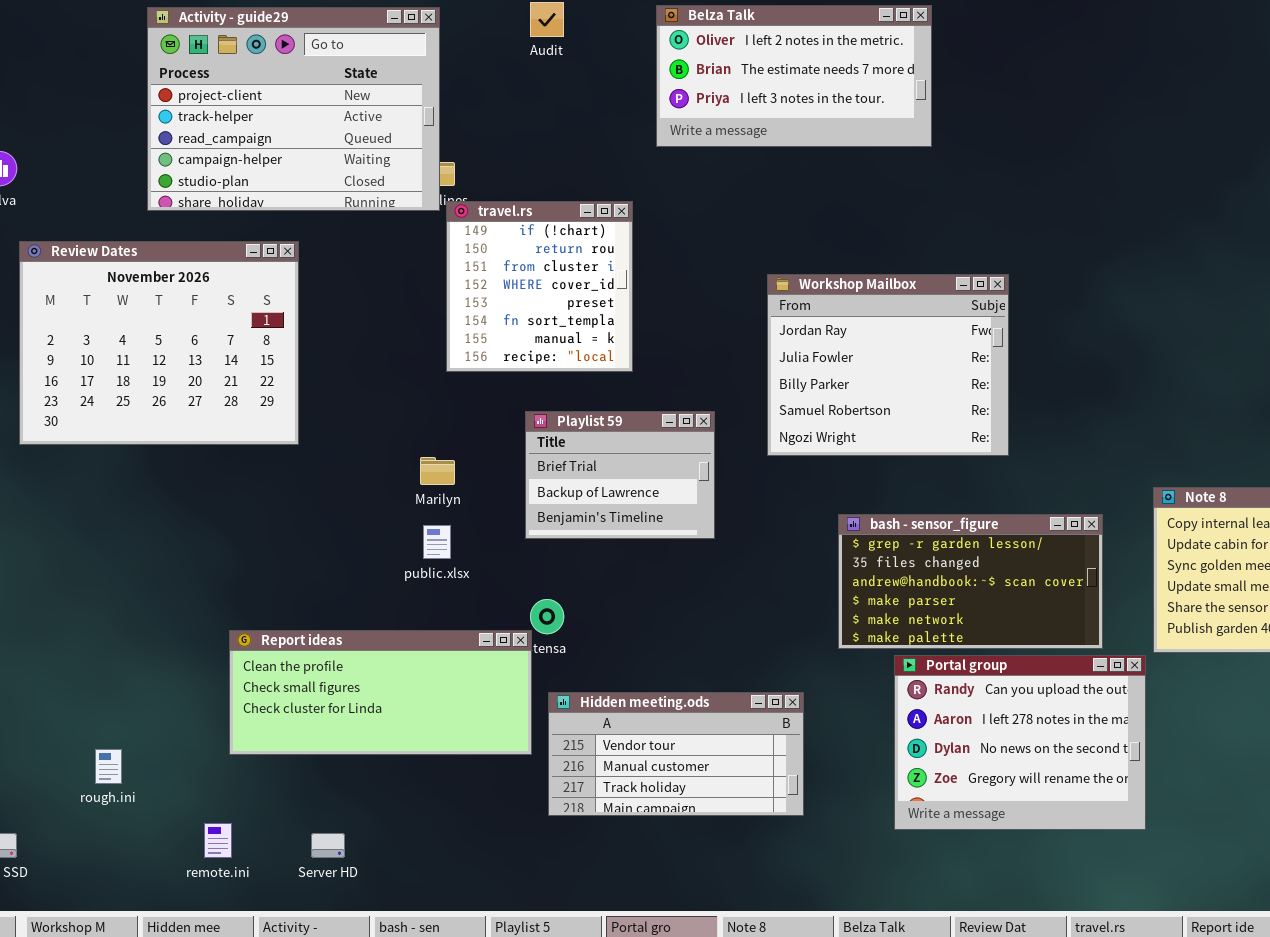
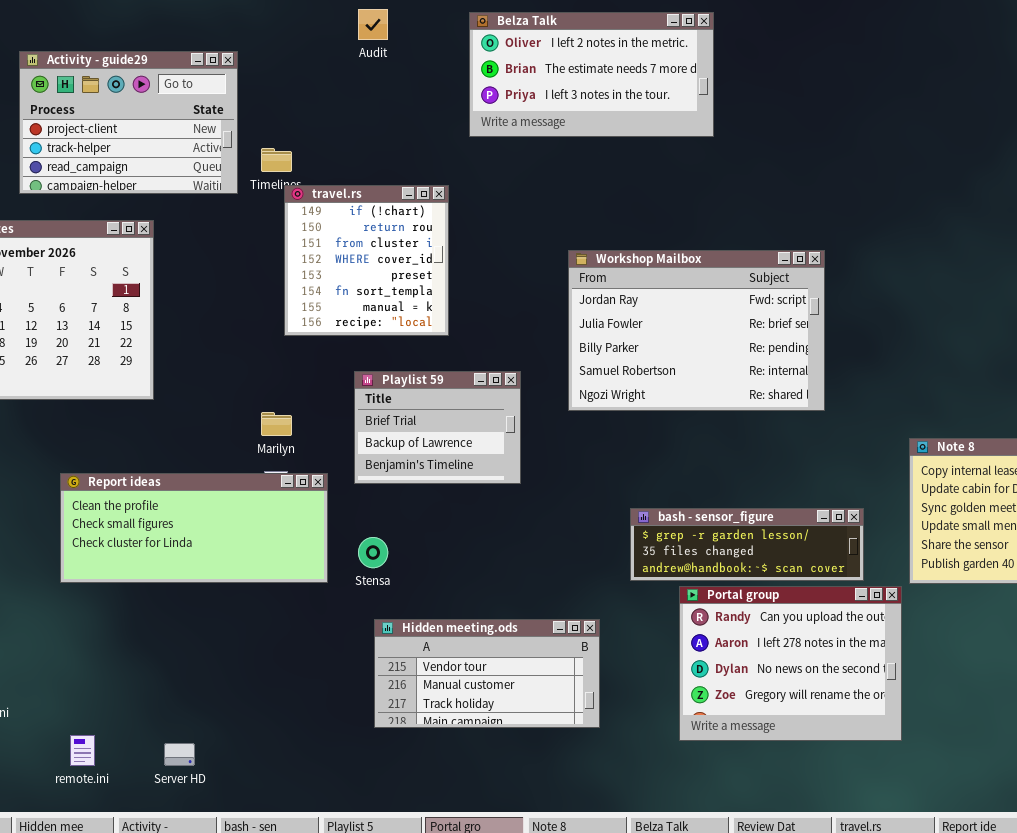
Activity - guide29: [147,7,440,211] -> [19,51,238,194], resized
Workshop Mailbox: [767,274,1009,456] -> [568,250,825,411], resized
bash - sensor_figure: [838,514,1103,649] -> [630,508,864,581], resized
Report ideas: [229,630,532,755] -> [60,473,328,583], moved

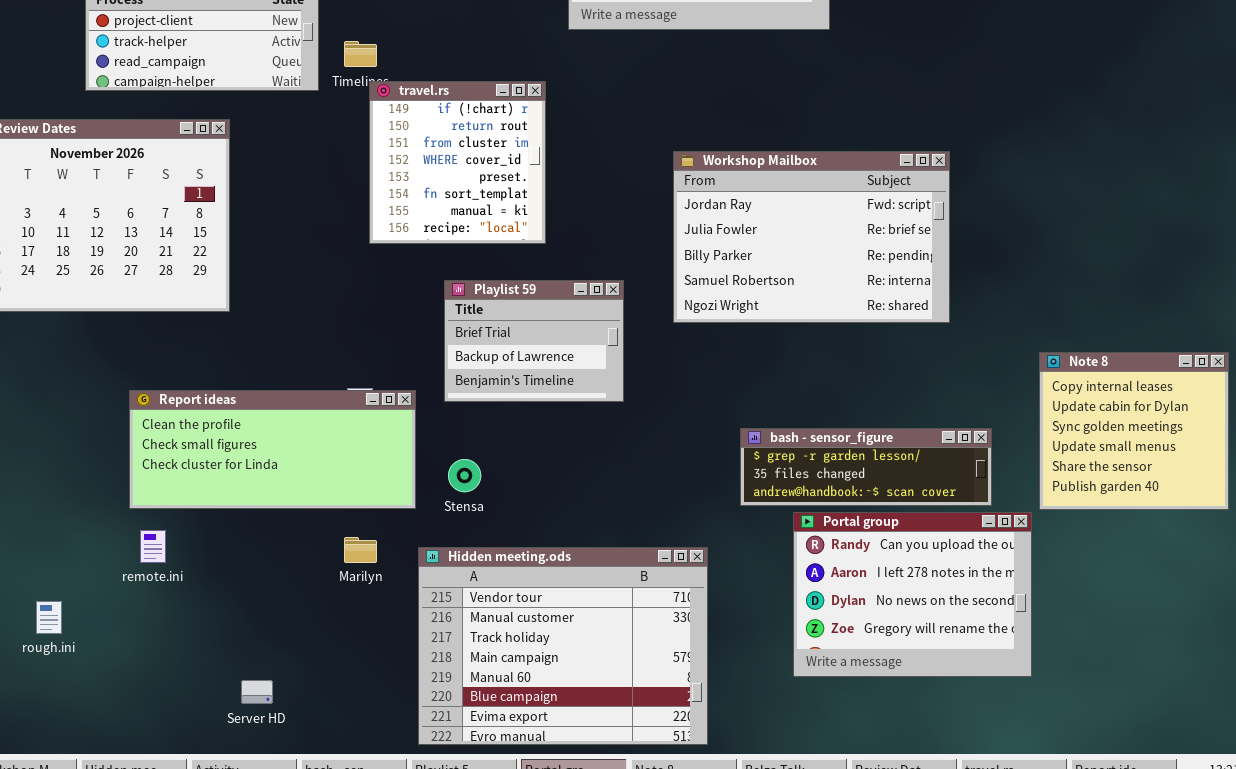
Marilyn: [261,412,292,436] -> [344,537,377,563], moved
Hidden meeting.ods: [374,619,600,728] -> [418,547,708,745], resized
remote.ini: [70,735,95,766] -> [140,530,166,563], moved

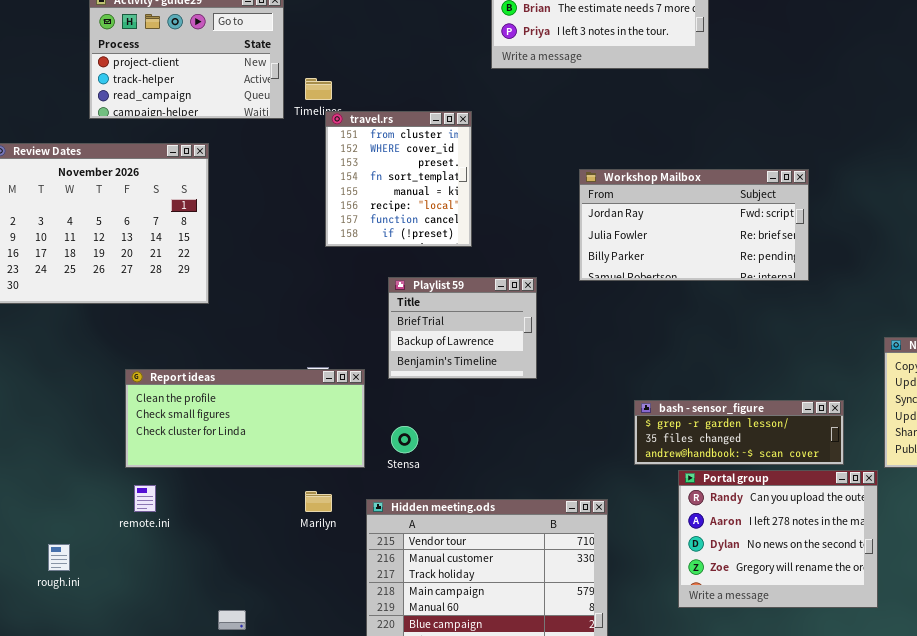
travel.rs: [369,81,546,244] -> [325,111,472,247], scrolled down 2 rows
Workshop Mailbox: [673,151,950,323] -> [579,169,809,281], resized

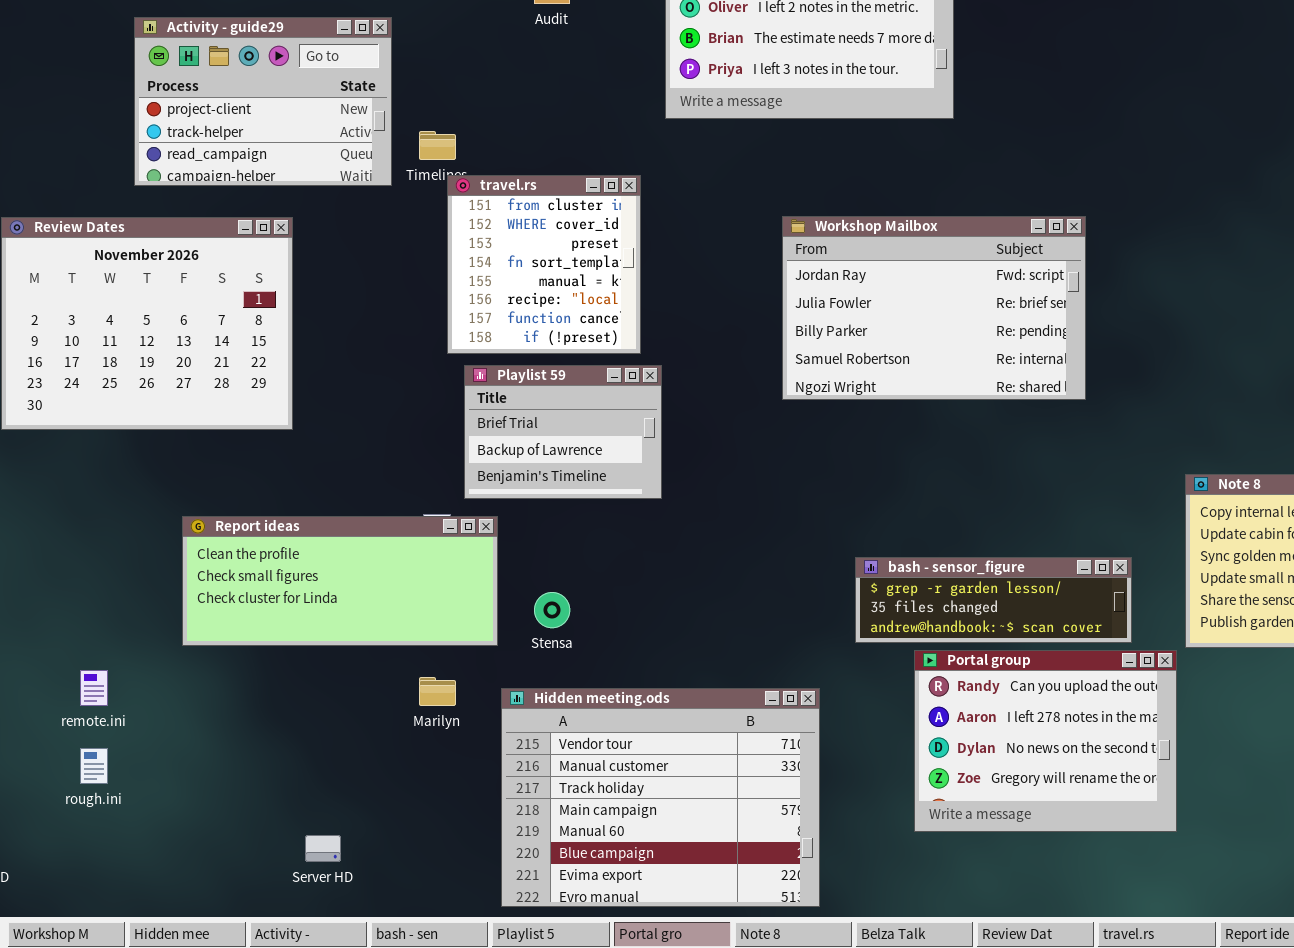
Workshop Mailbox: [579,169,809,281] -> [782,216,1086,400], resized
Playlist 59: [388,277,537,379] -> [464,365,662,499], moved
remote.ini: [134,485,156,512] -> [80,670,108,706], moved

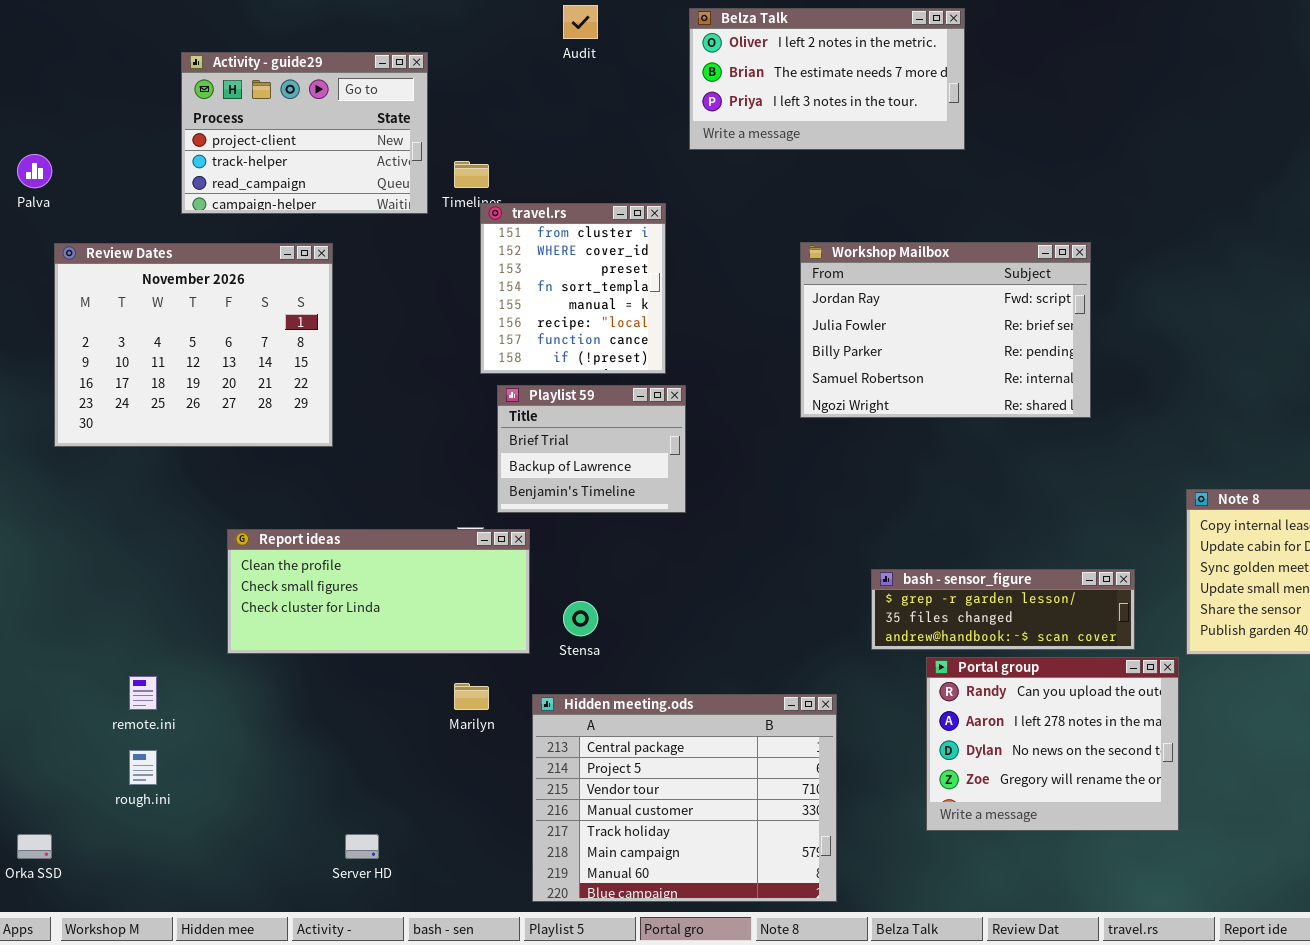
Hidden meeting.ods: [501,688,820,907] -> [532,694,837,902], scrolled up 2 rows

